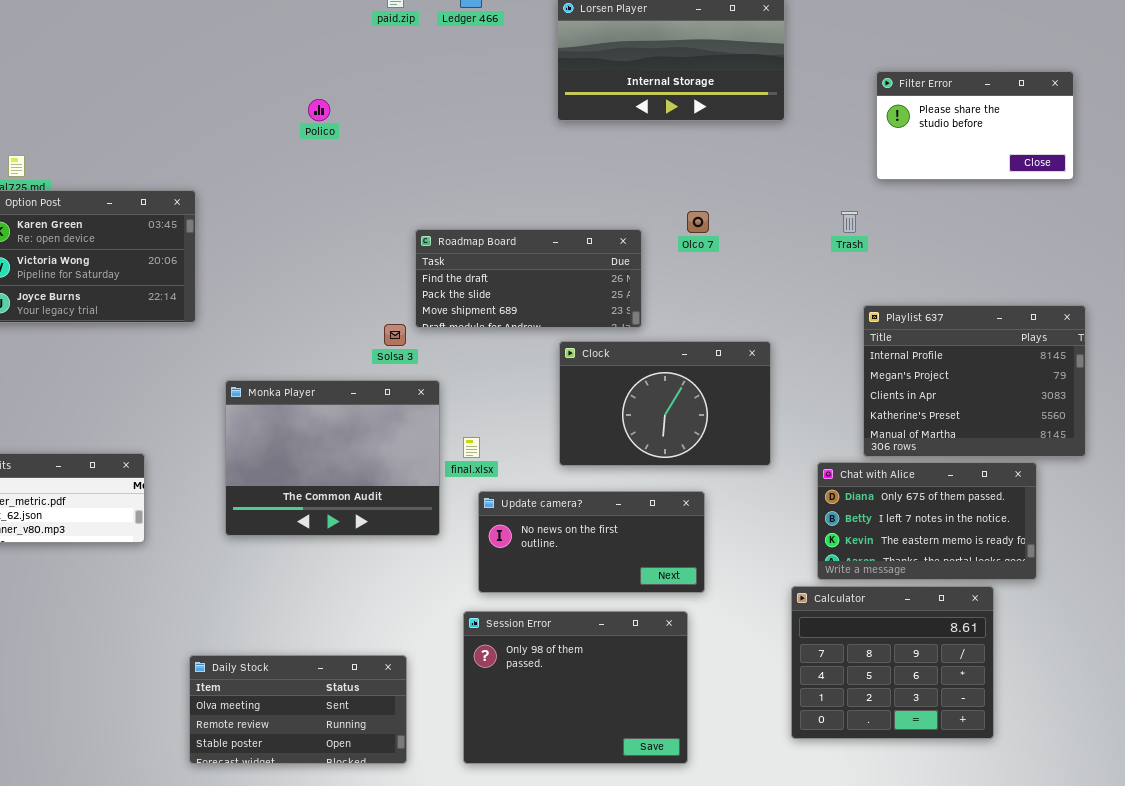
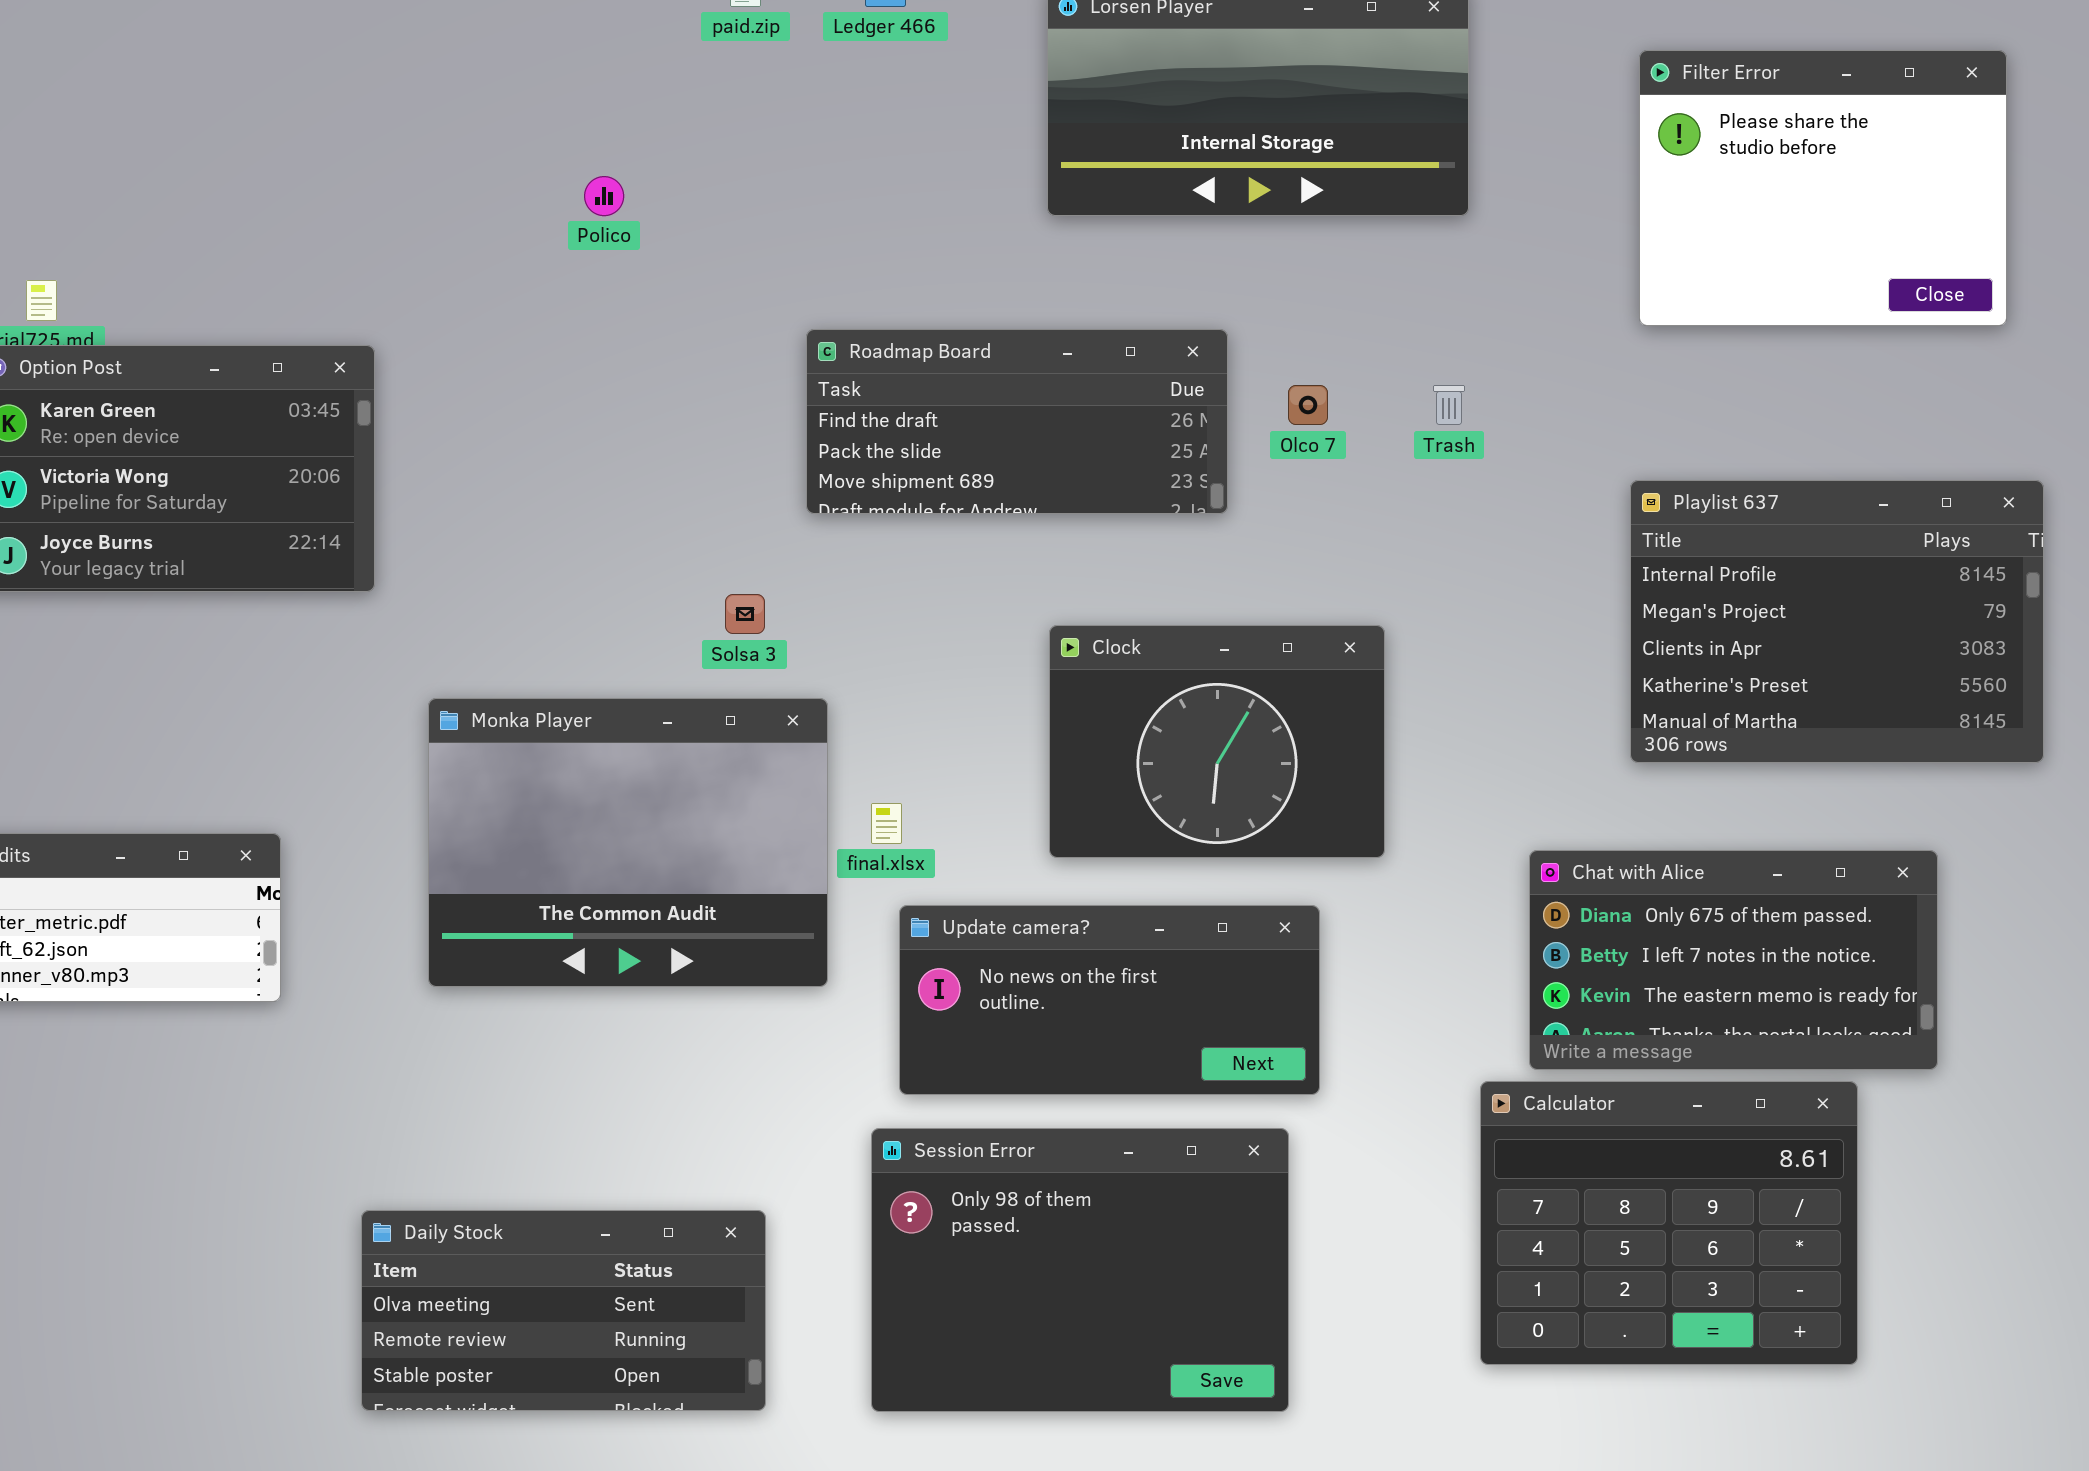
Filter Error: [876,71,1074,180] -> [1639,50,2007,326], resized
Trash: [841,211,858,233] -> [1433,385,1465,425], moved
Roadmap Board: [415,229,642,328] -> [806,329,1228,514], moved
Playlist 637: [863,305,1086,457] -> [1630,480,2044,763], moved
Clock: [559,341,771,466] -> [1049,625,1385,858], resized

